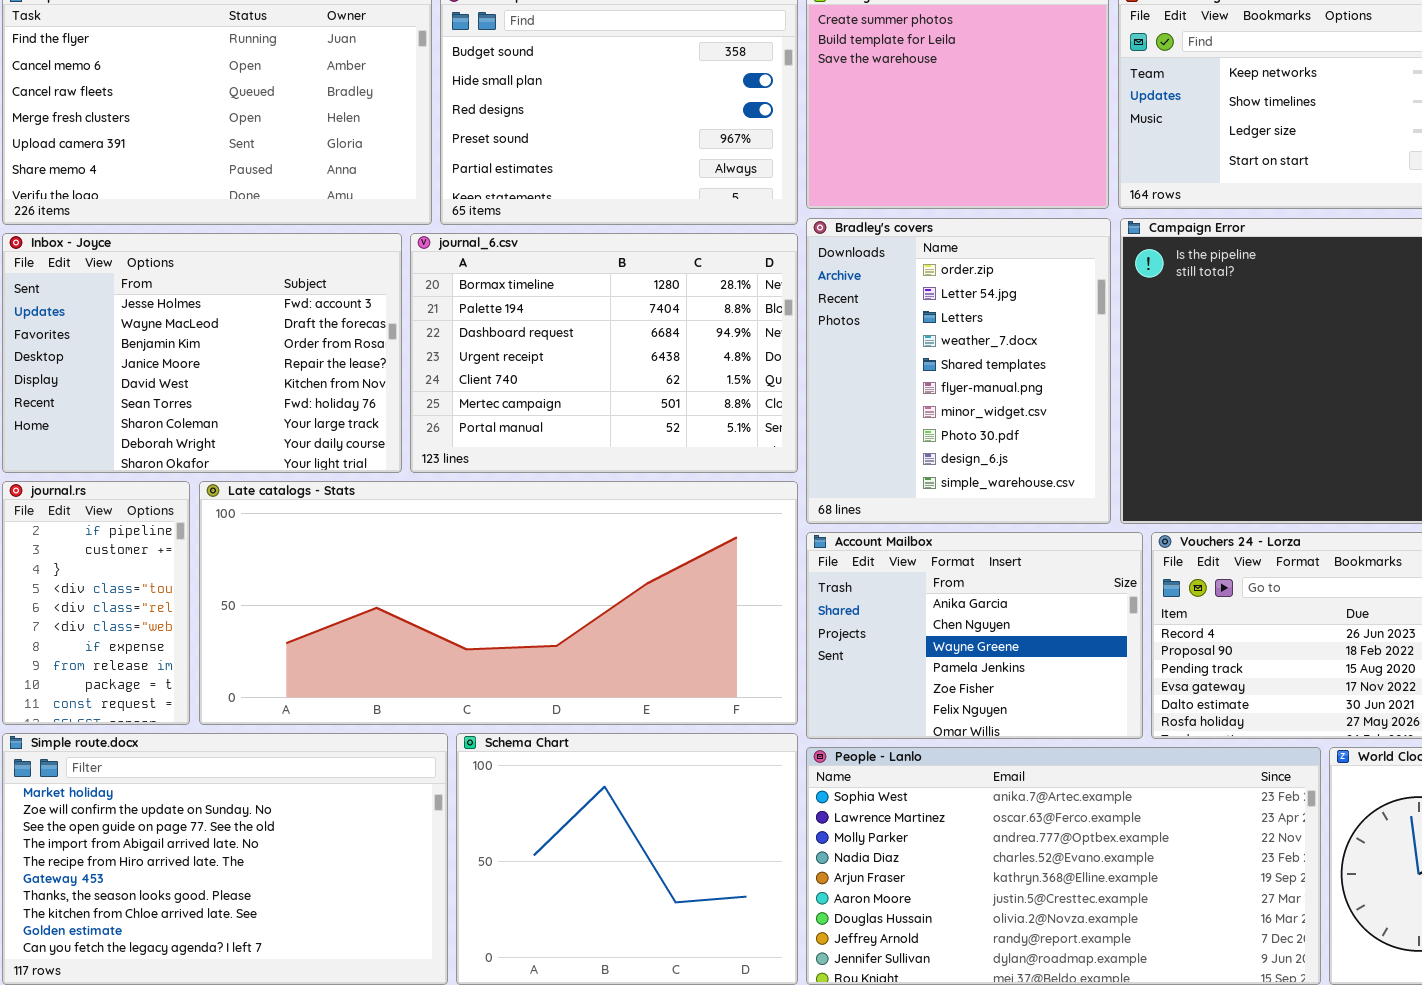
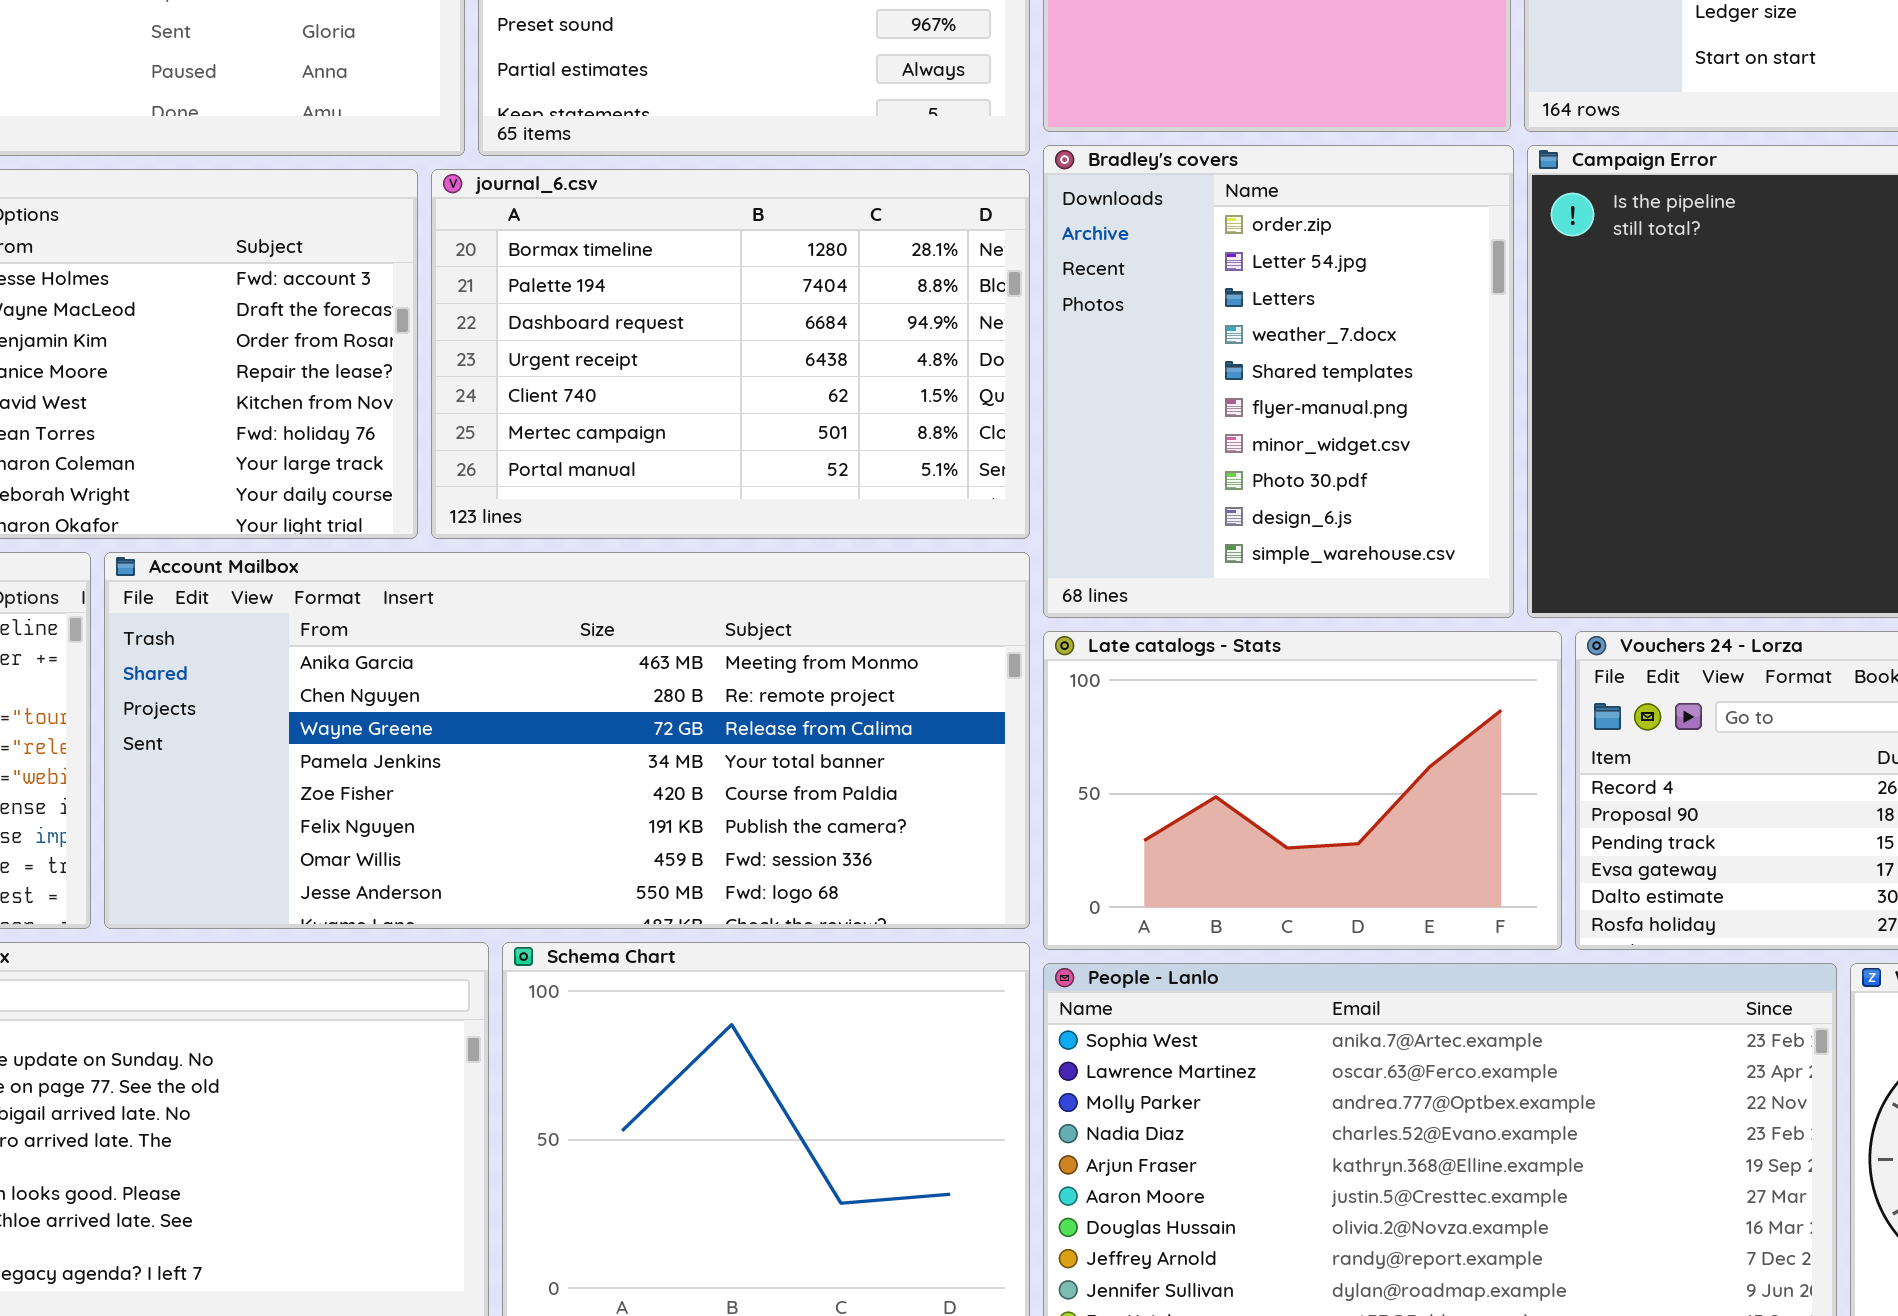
Late catalogs - Stats: [199,481,798,725] -> [1043,631,1562,950], moved, resized
Account Mailbox: [806,532,1143,739] -> [104,552,1030,929], moved, resized

